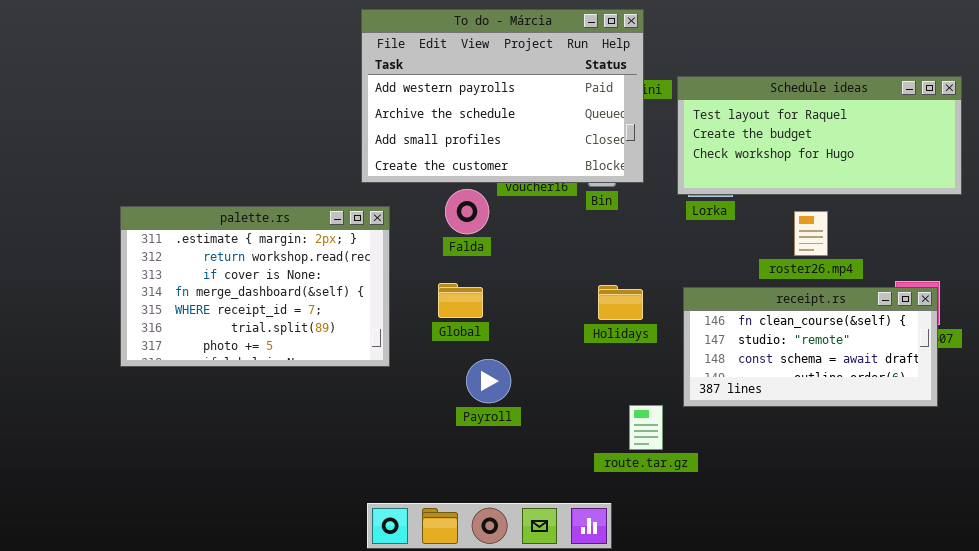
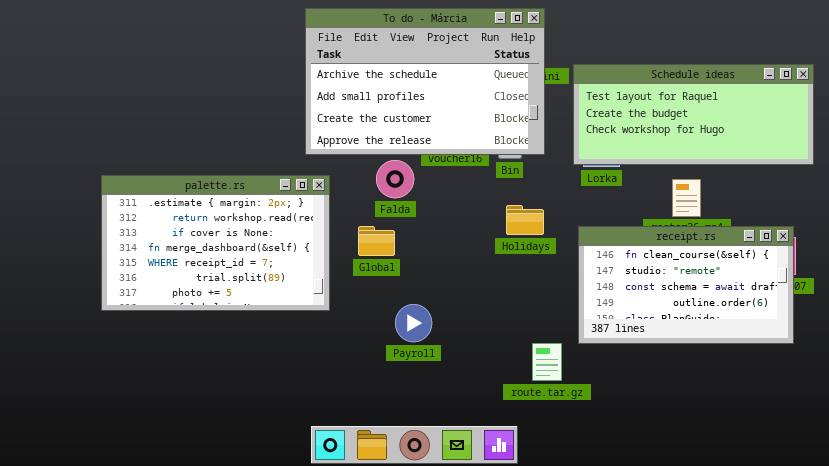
To do - Márcia: [361,9,644,183] -> [305,8,545,155], scrolled down 1 row
Global: [438,283,483,318] -> [358,226,395,256], moved
Holidays: [598,285,643,320] -> [506,205,544,235], moved
receipt.rs: [683,287,938,407] -> [578,226,794,344], resized

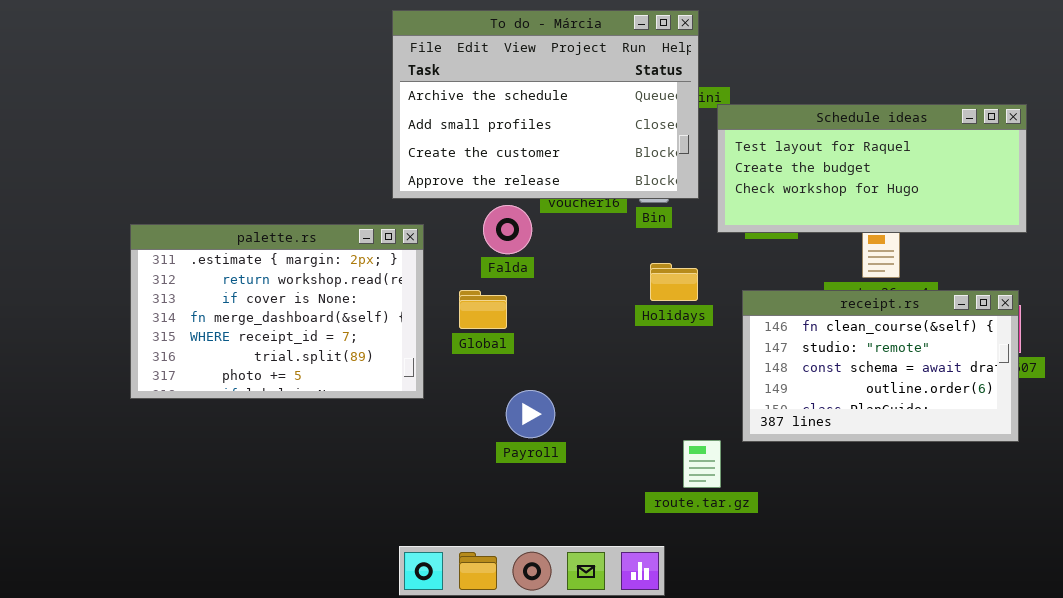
Schedule ideas: [573,64,814,165] -> [717,104,1027,233], moved

